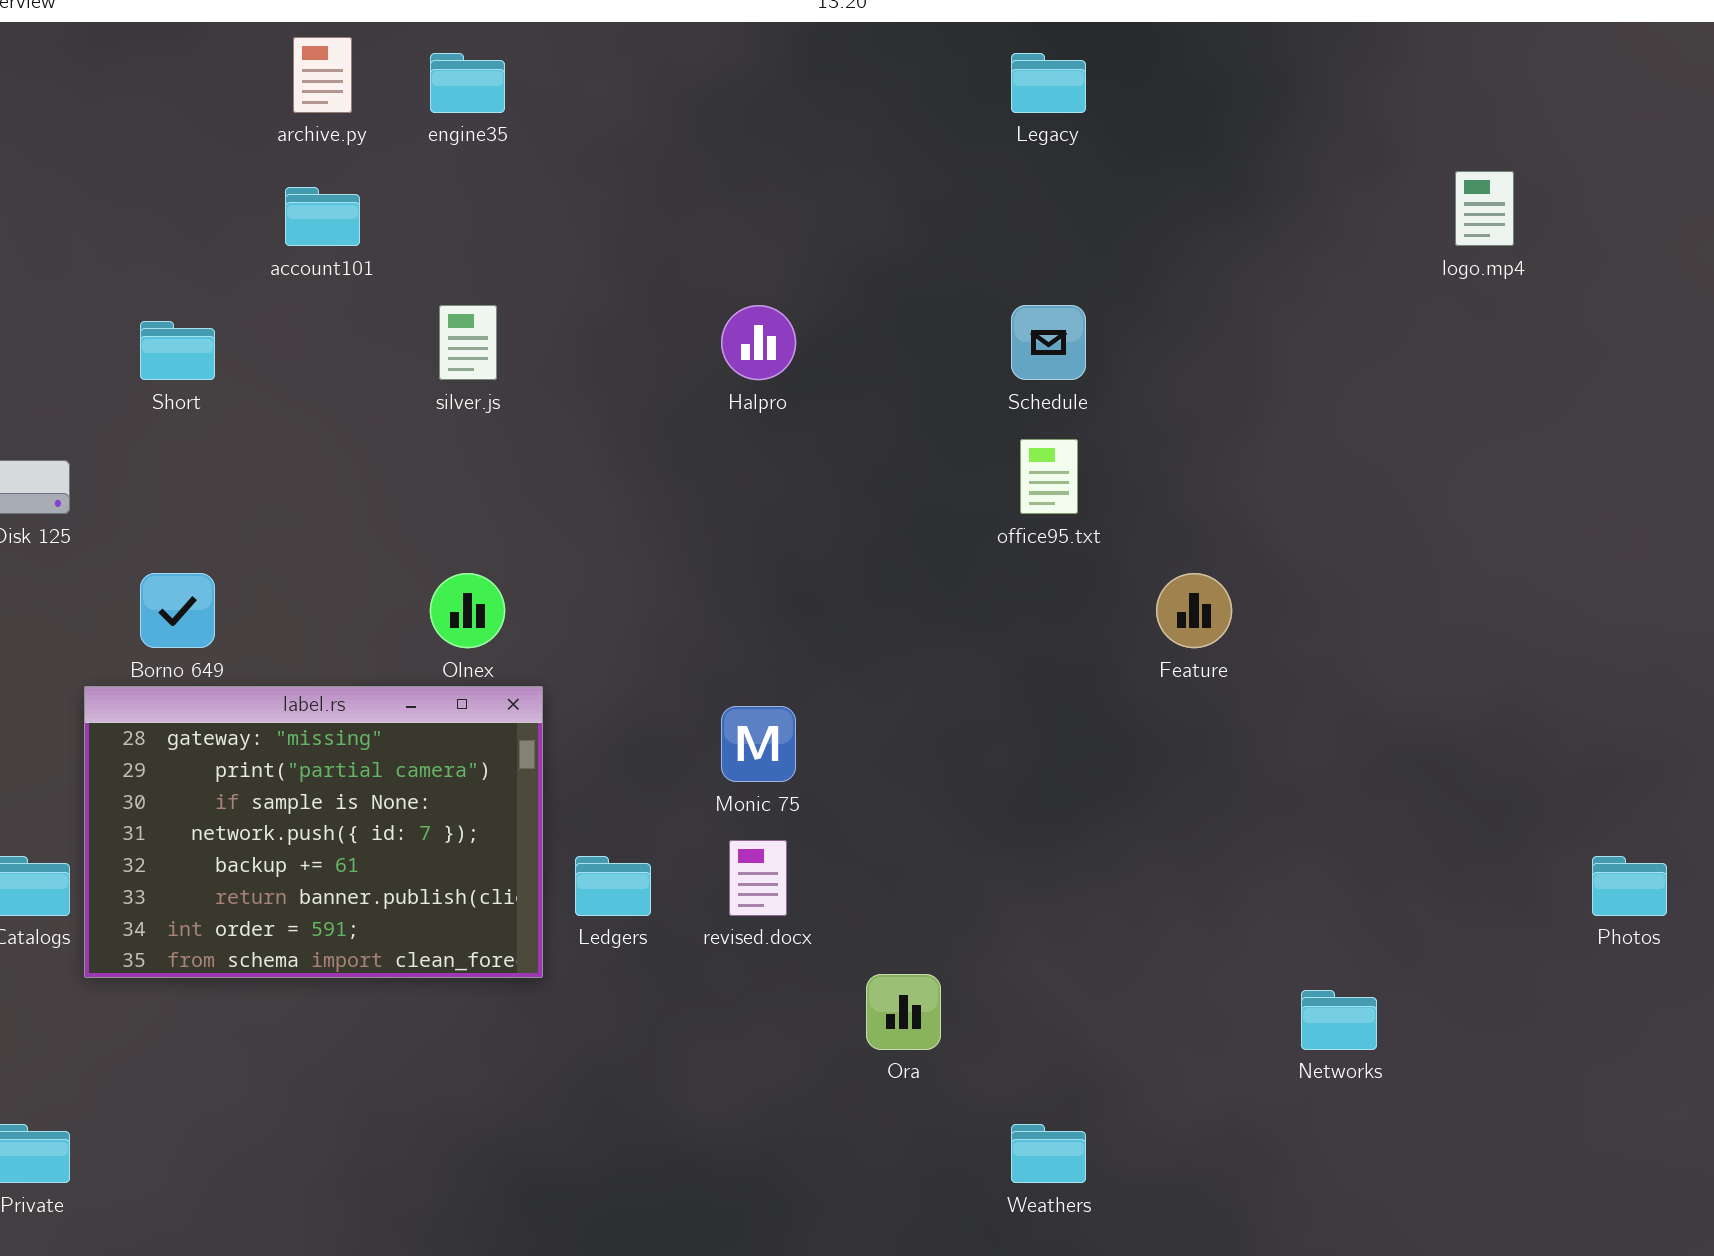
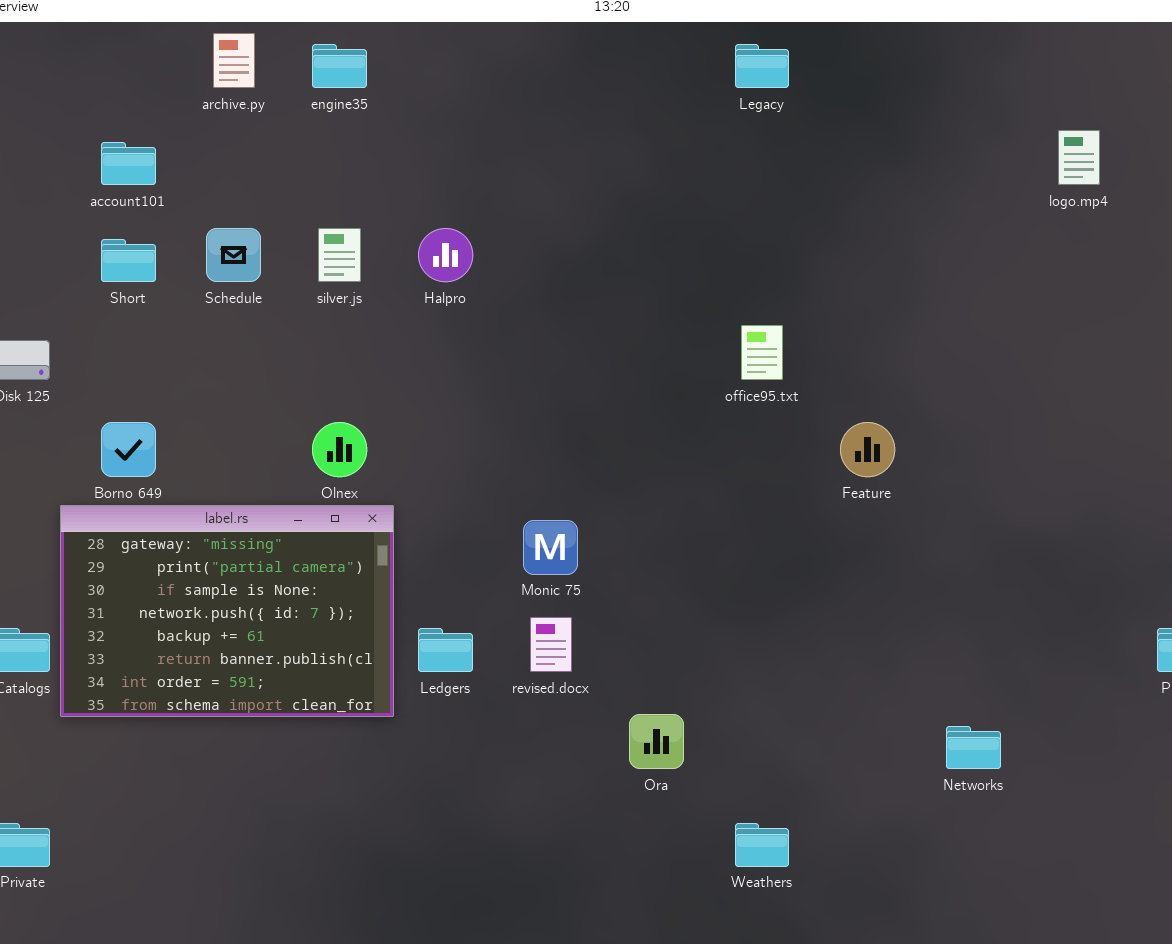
account101: [285,187,360,246] -> [101,142,156,185], moved
Halpro: [721,305,796,380] -> [418,228,473,282], moved
Schedule: [1011,305,1086,380] -> [206,228,261,282], moved

